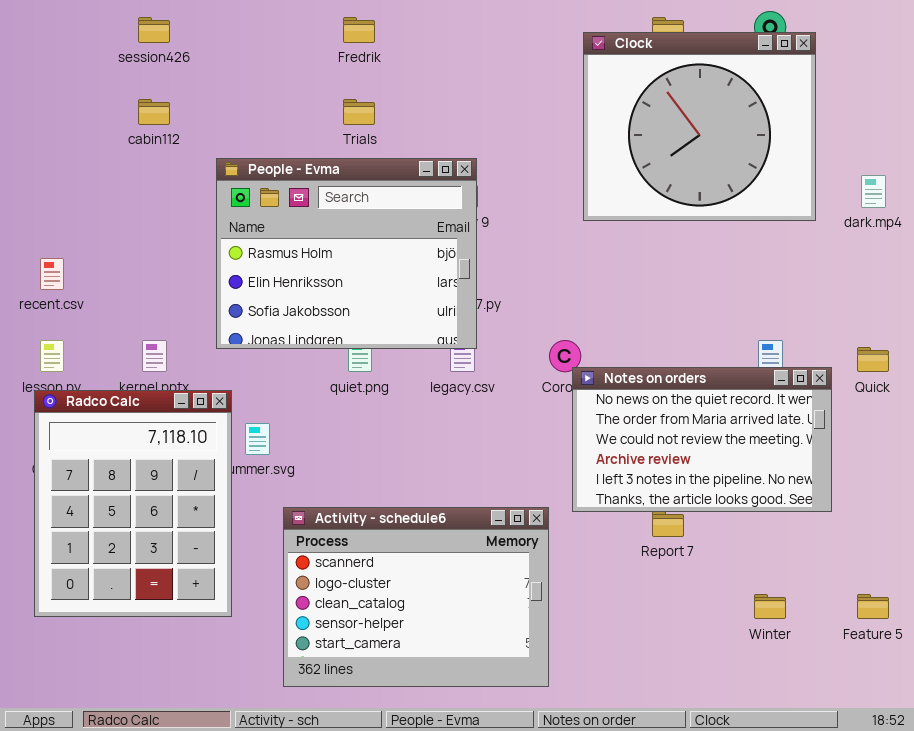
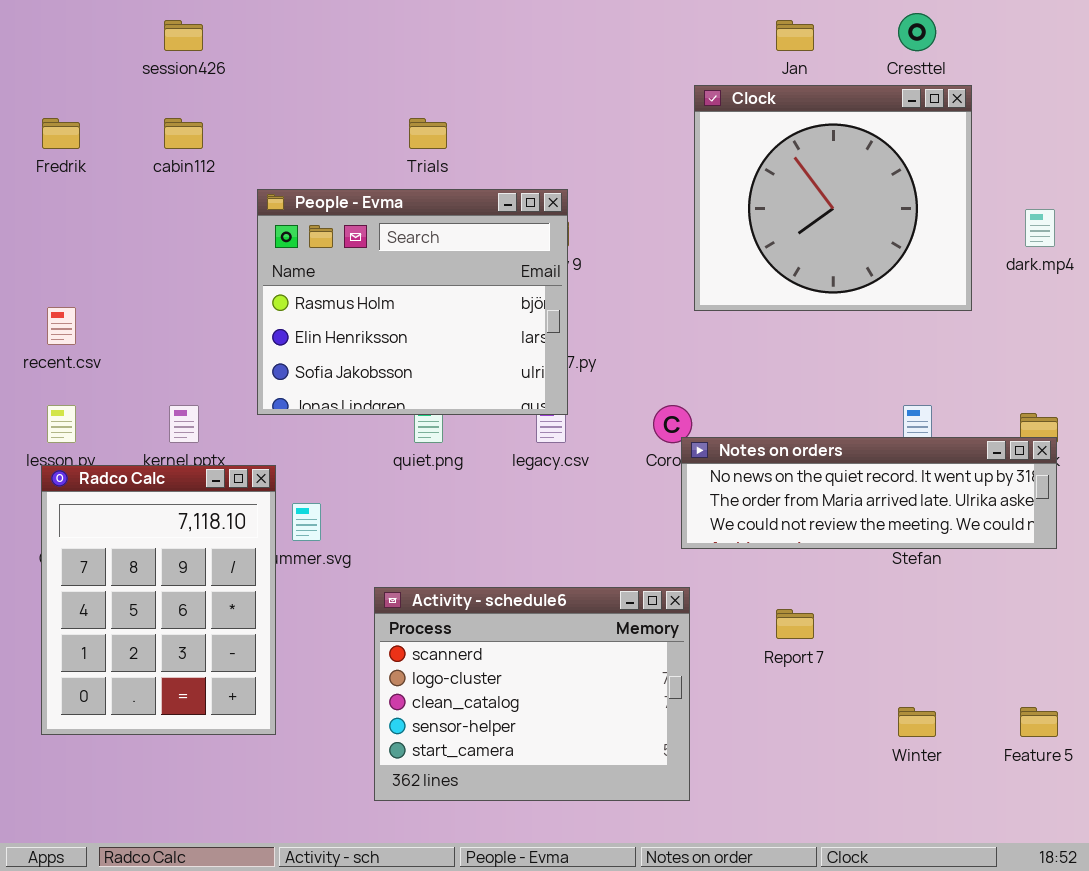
Fredrik: [343,17,375,43] -> [42,118,80,149], moved
Clock: [583,32,816,221] -> [694,85,972,311], moved
Notes on orders: [572,367,832,512] -> [681,437,1057,549], resized
Activity - schedule6: [283,507,549,687] -> [374,587,690,801], moved

